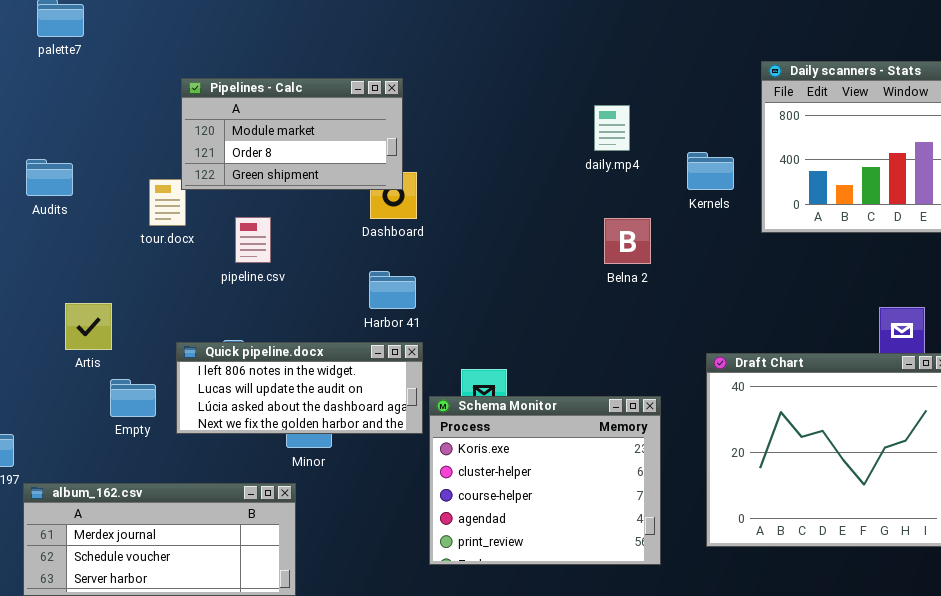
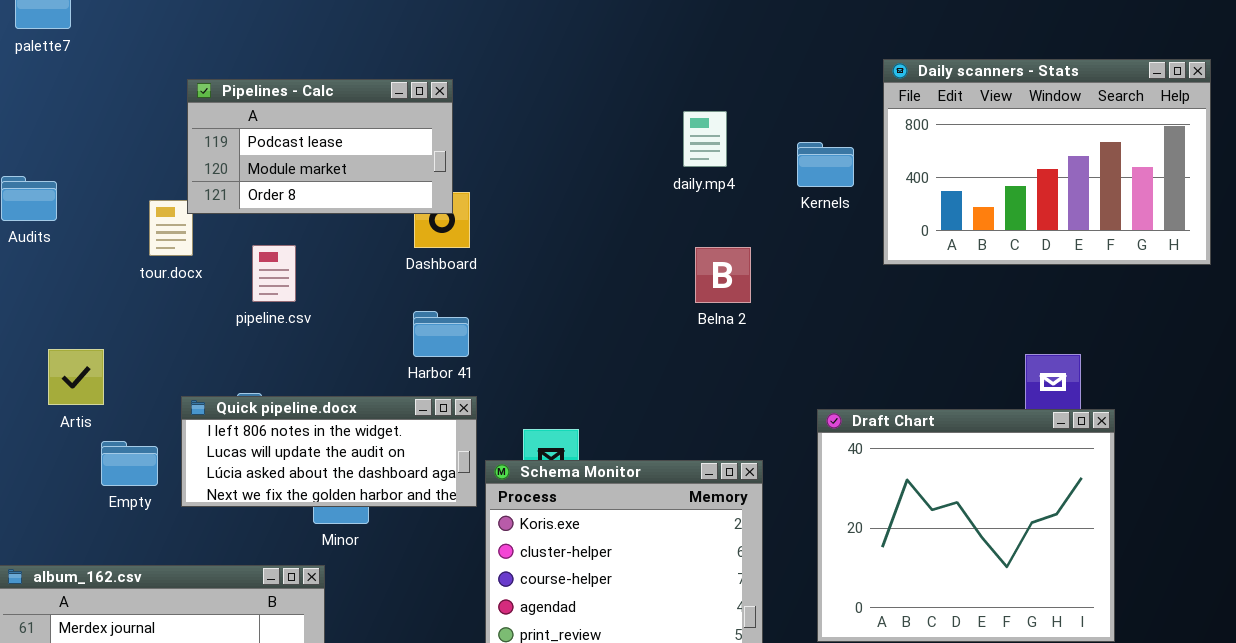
Pipelines - Calc: [181,78,403,190] -> [187,79,453,214], scrolled up 1 row
Kernels: [687,152,734,190] -> [797,142,854,187], moved

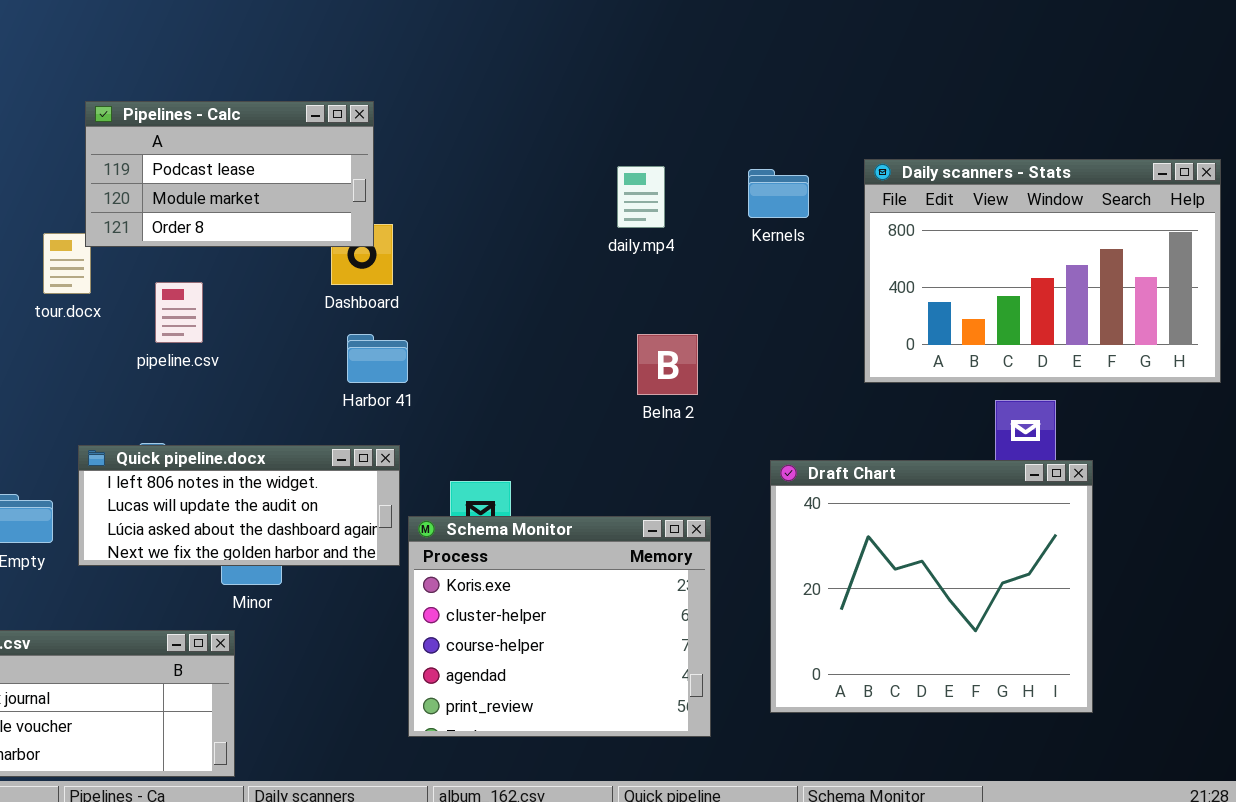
Daily scanners - Stats: [883,59,1211,265] -> [864,159,1221,383], moved
daily.mp4: [683,111,727,167] -> [617,166,665,228], moved
Belna 2: [695,247,751,303] -> [637,334,698,395], moved
Harbor 41: [413,311,469,357] -> [347,334,408,383], moved

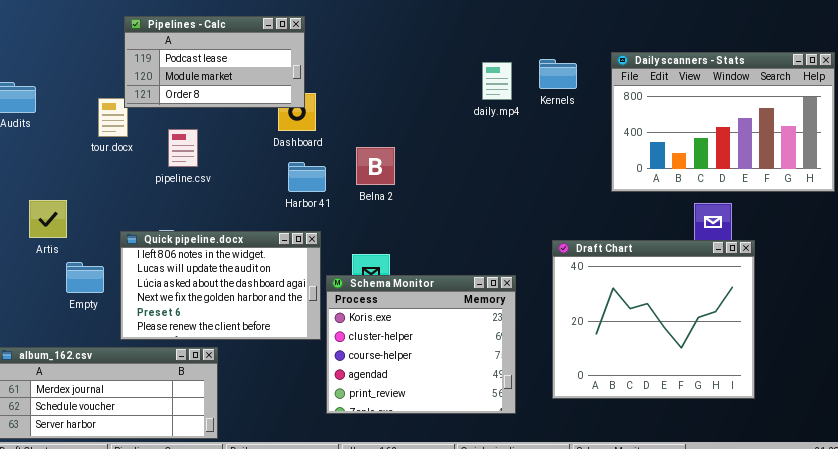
daily.mp4: [617,166,665,228] -> [482,62,512,100], moved
Belna 2: [637,334,698,395] -> [356,147,395,185], moved
Quick pipeline.docx: [78,445,400,566] -> [120,231,321,340], resized

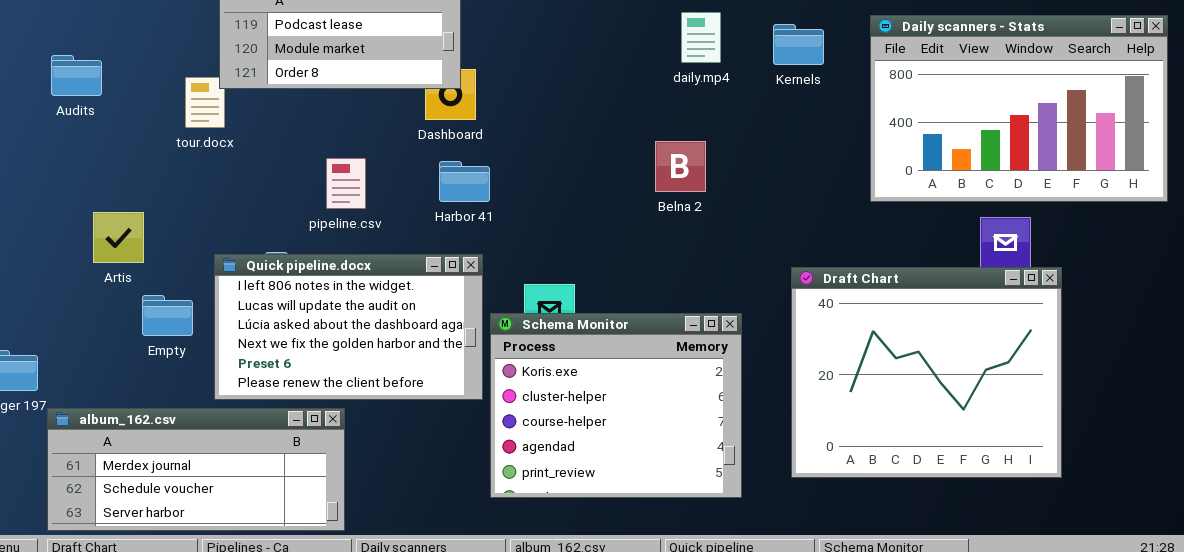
daily.mp4: [482,62,512,100] -> [681,12,721,63], moved
pipeline.csv: [168,129,198,167] -> [326,158,366,209], moved
Belna 2: [356,147,395,185] -> [655,141,706,192], moved

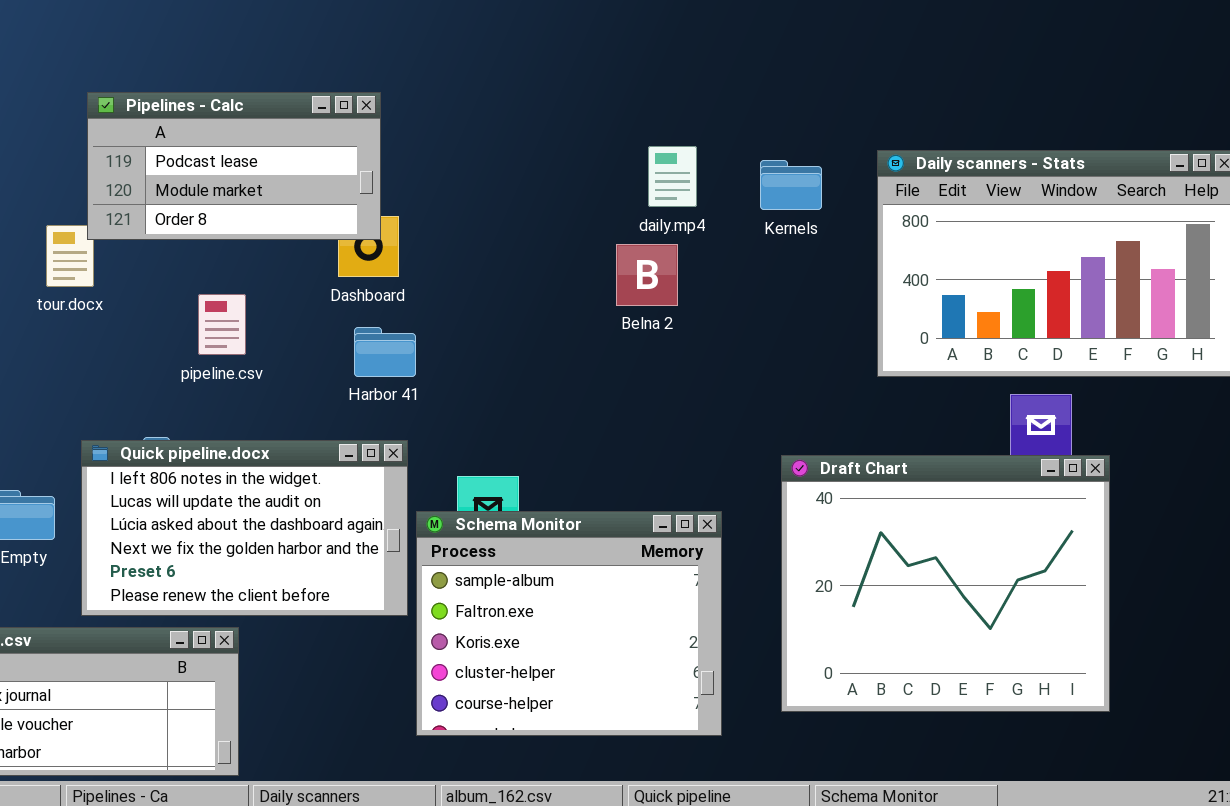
Belna 2: [655,141,706,192] -> [616,244,678,306], moved
pipeline.csv: [326,158,366,209] -> [198,294,246,355], moved
Schema Monitor: [490,313,742,498] -> [416,511,722,736], scrolled up 2 rows

